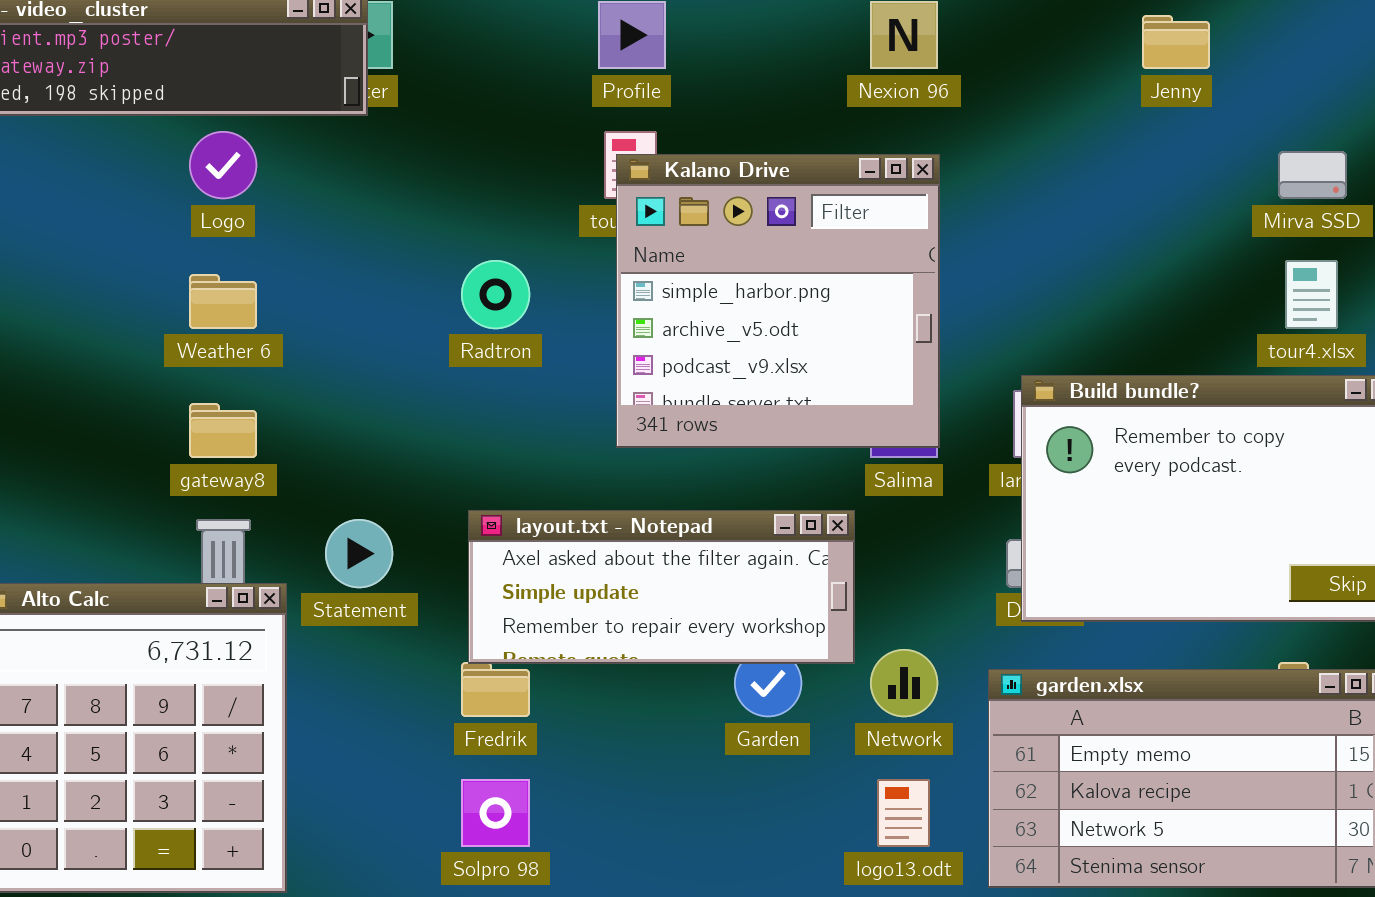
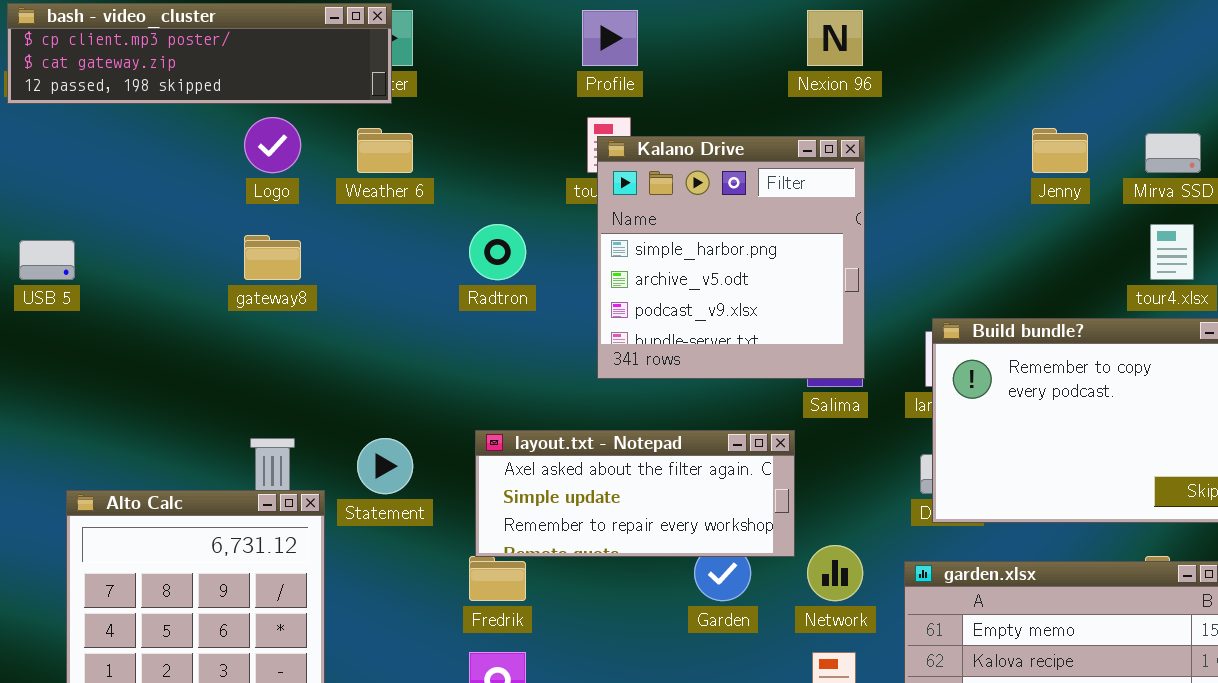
Jenny: [1142,15,1210,69] -> [1032,128,1088,173], moved
Weather 6: [189,274,257,329] -> [357,128,413,173], moved
gateway8: [189,403,257,458] -> [244,235,301,280], moved

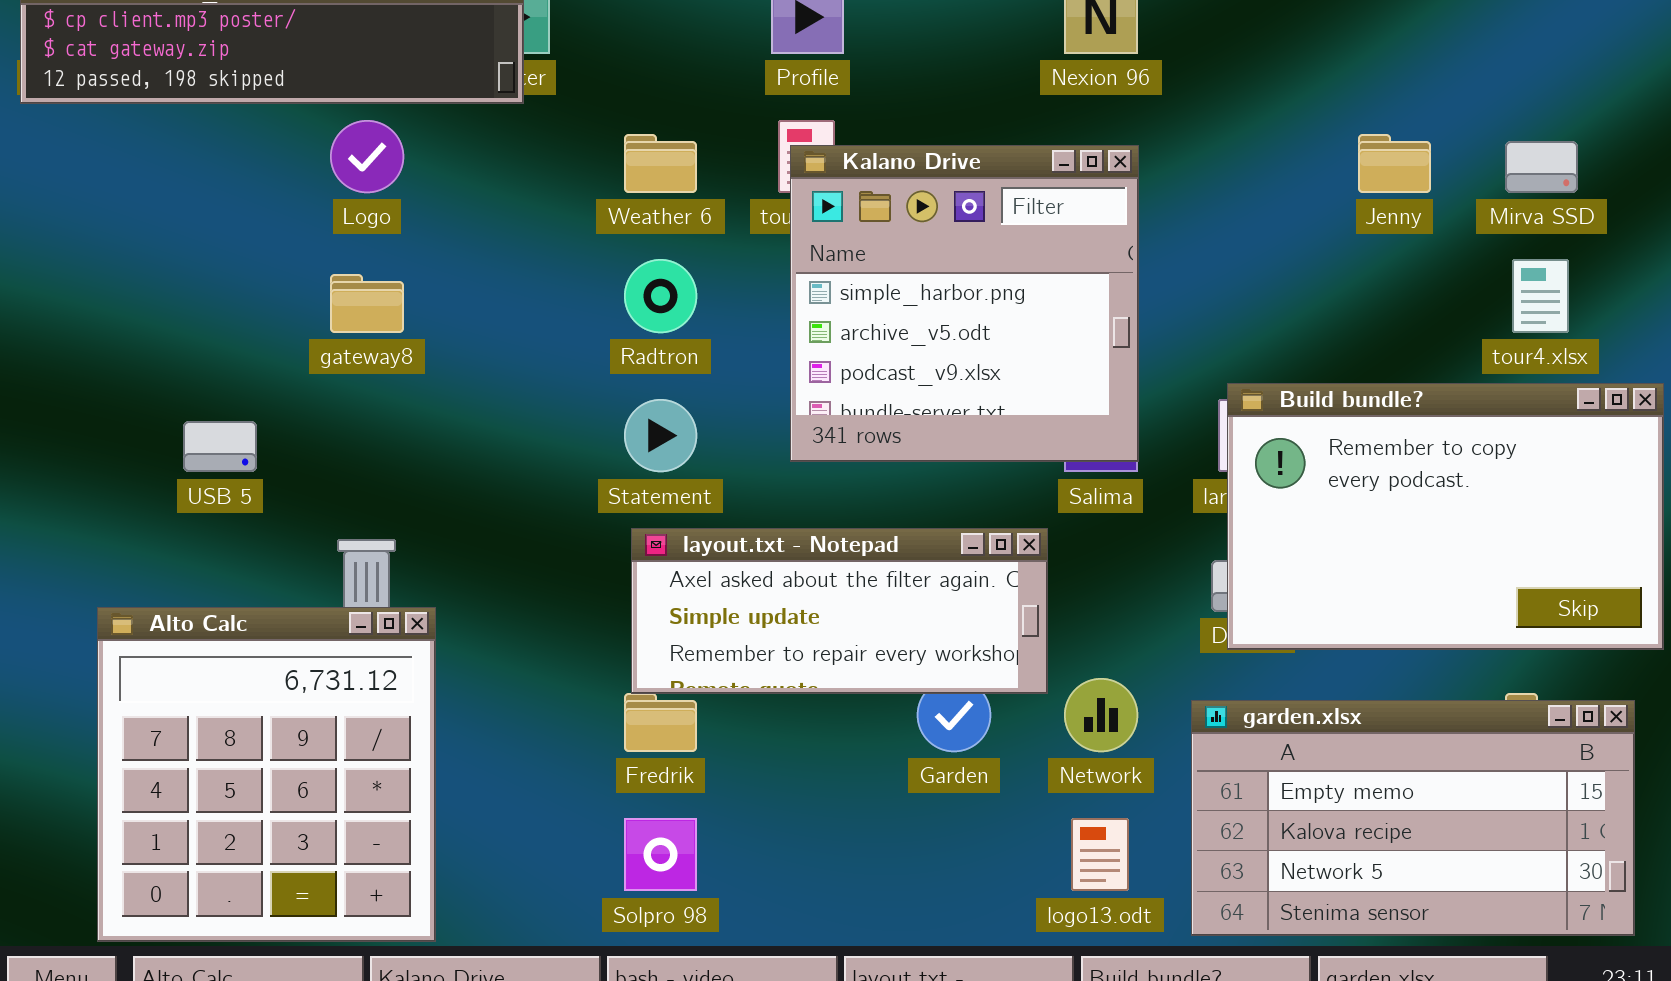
Weather 6: [357,128,413,173] -> [624,134,697,193], moved
USB 5: [19,240,75,280] -> [183,421,257,472], moved
Statement: [357,438,413,494] -> [624,399,697,472], moved

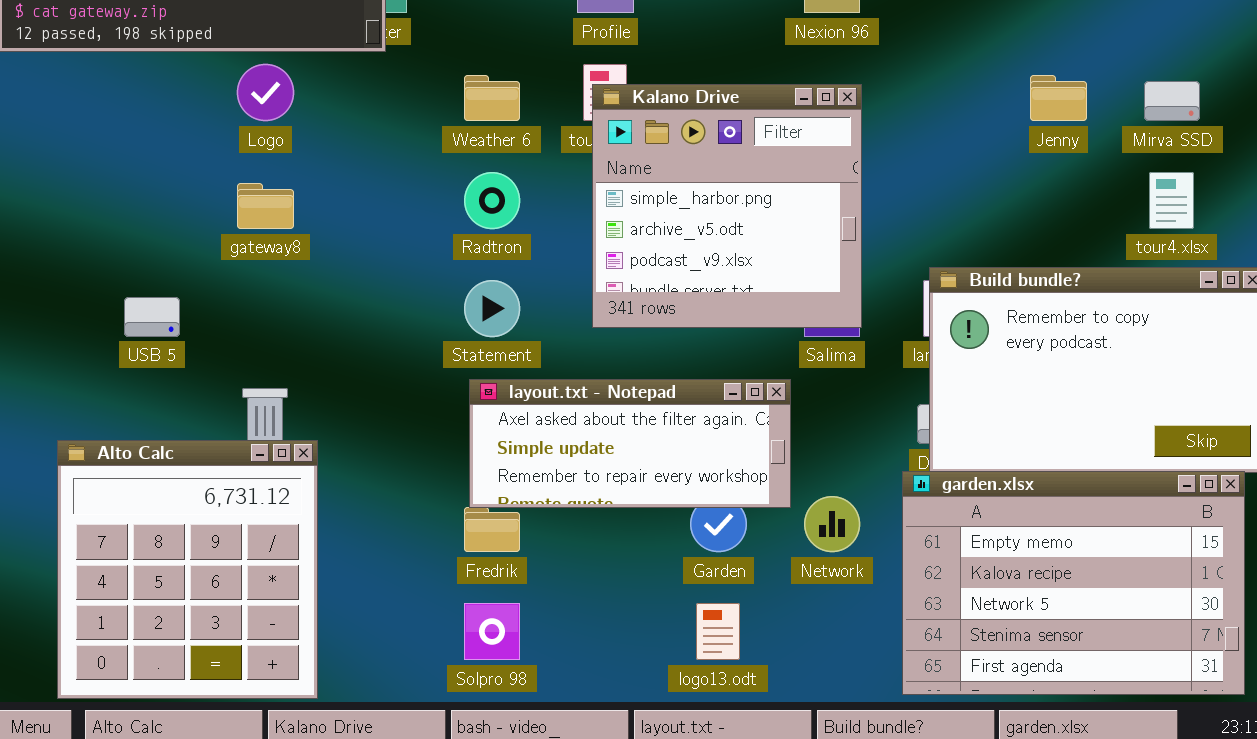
garden.xlsx: [1191,700,1635,936] -> [902,471,1245,695], resized
logo13.odt: [1071,818,1129,891] -> [696,603,740,660], moved

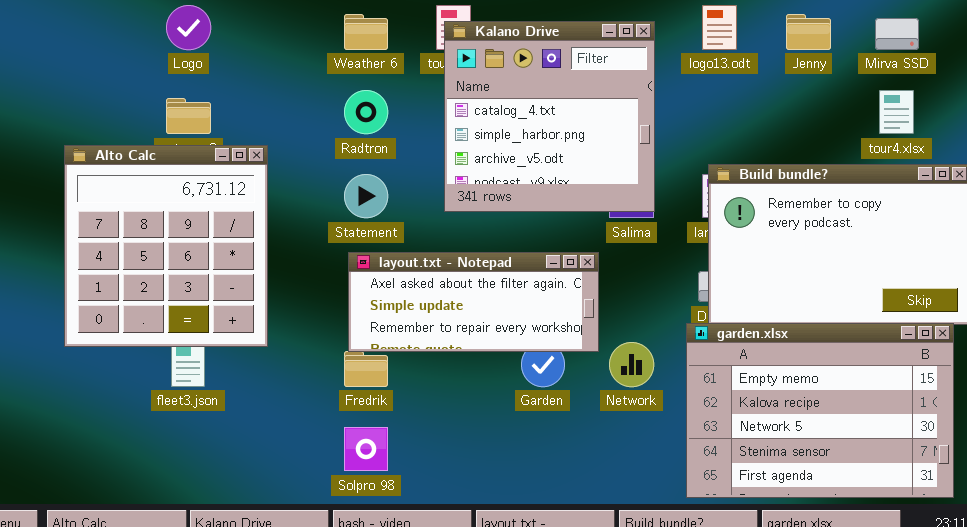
Kalano Drive: [592,84,862,328] -> [444,21,655,212], scrolled up 1 row
Alto Calc: [57,440,318,699] -> [64,145,268,347], moved
logo13.odt: [696,603,740,660] -> [702,5,737,50], moved

